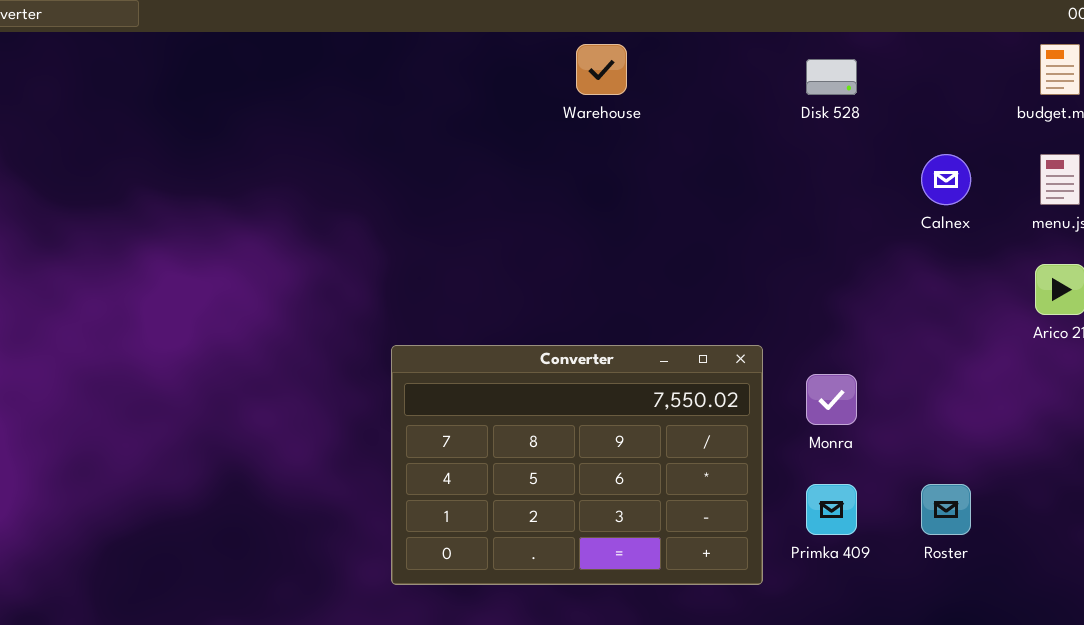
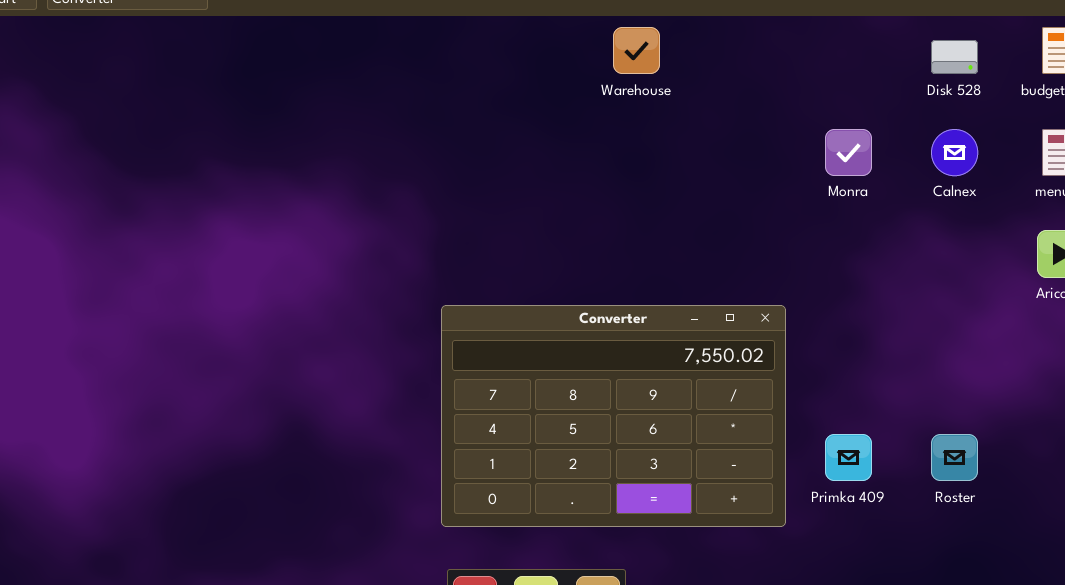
Disk 528: [806,59,857,95] -> [931,40,978,74], moved
Monra: [806,374,857,425] -> [825,129,872,176], moved

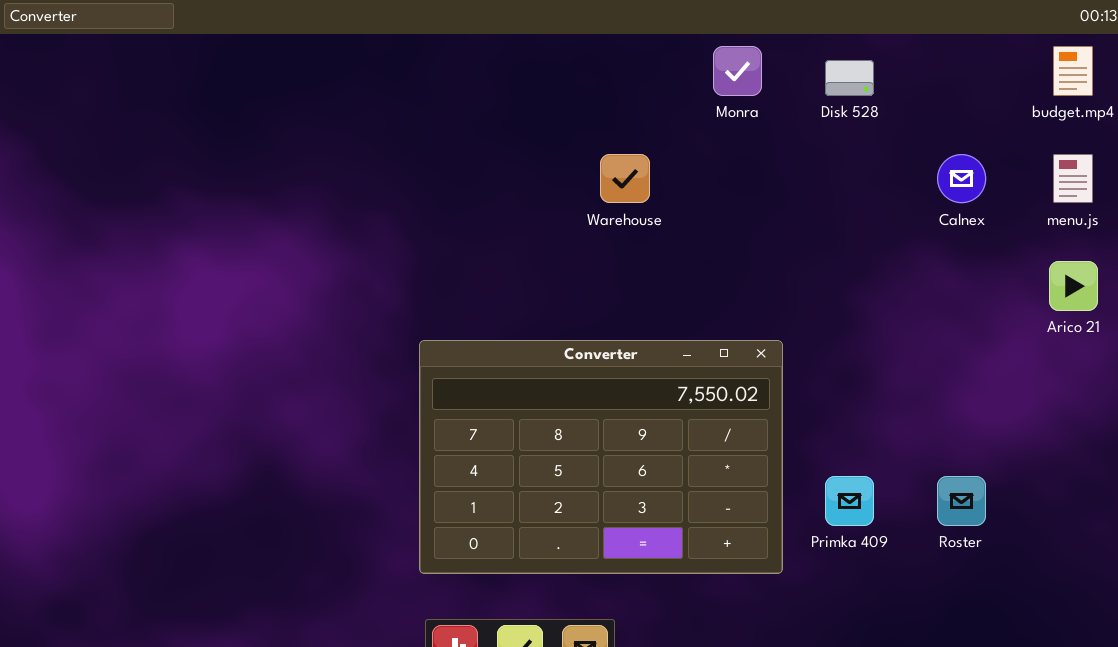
Warehouse: [613,27,660,74] -> [600,154,650,203], moved
Disk 528: [931,40,978,74] -> [825,60,874,96], moved
Monra: [825,129,872,176] -> [713,46,762,96], moved

